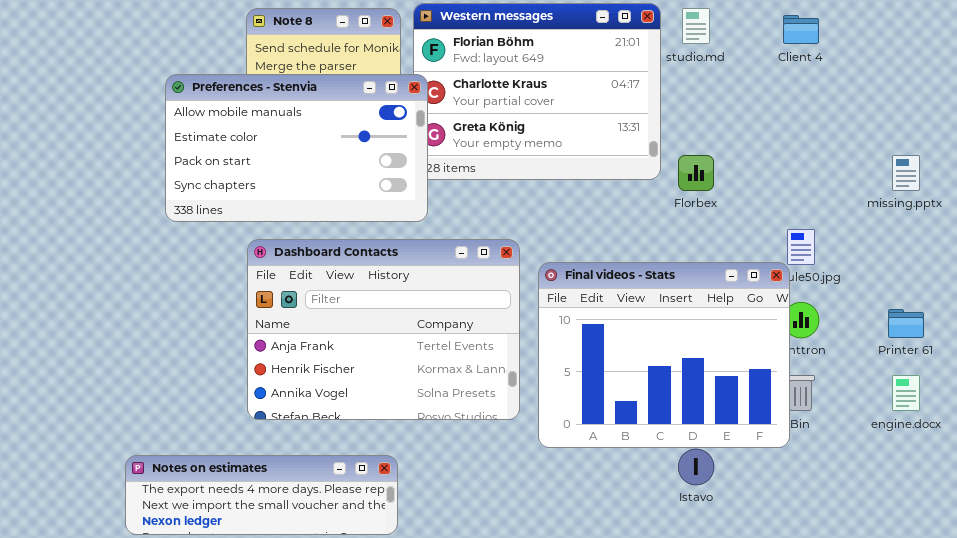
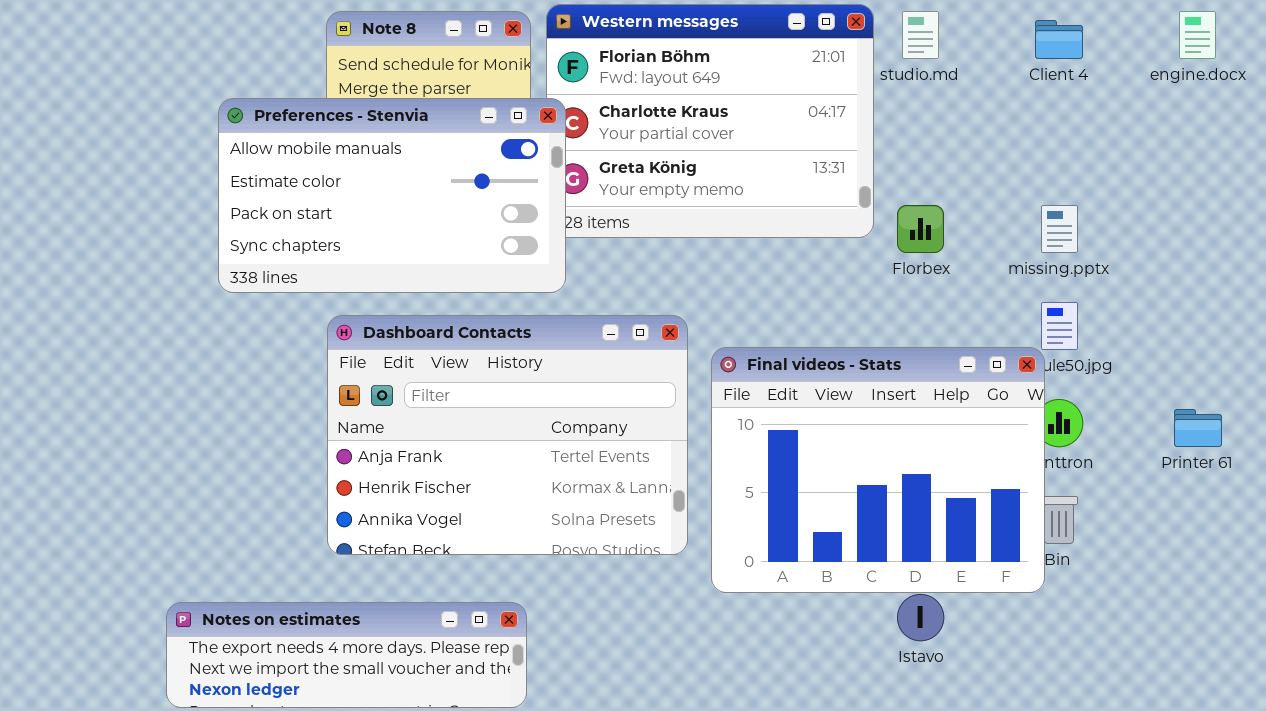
missing.pptx: [892,155,920,191] -> [1041,205,1078,253], moved
engine.docx: [892,375,920,411] -> [1179,11,1216,59], moved

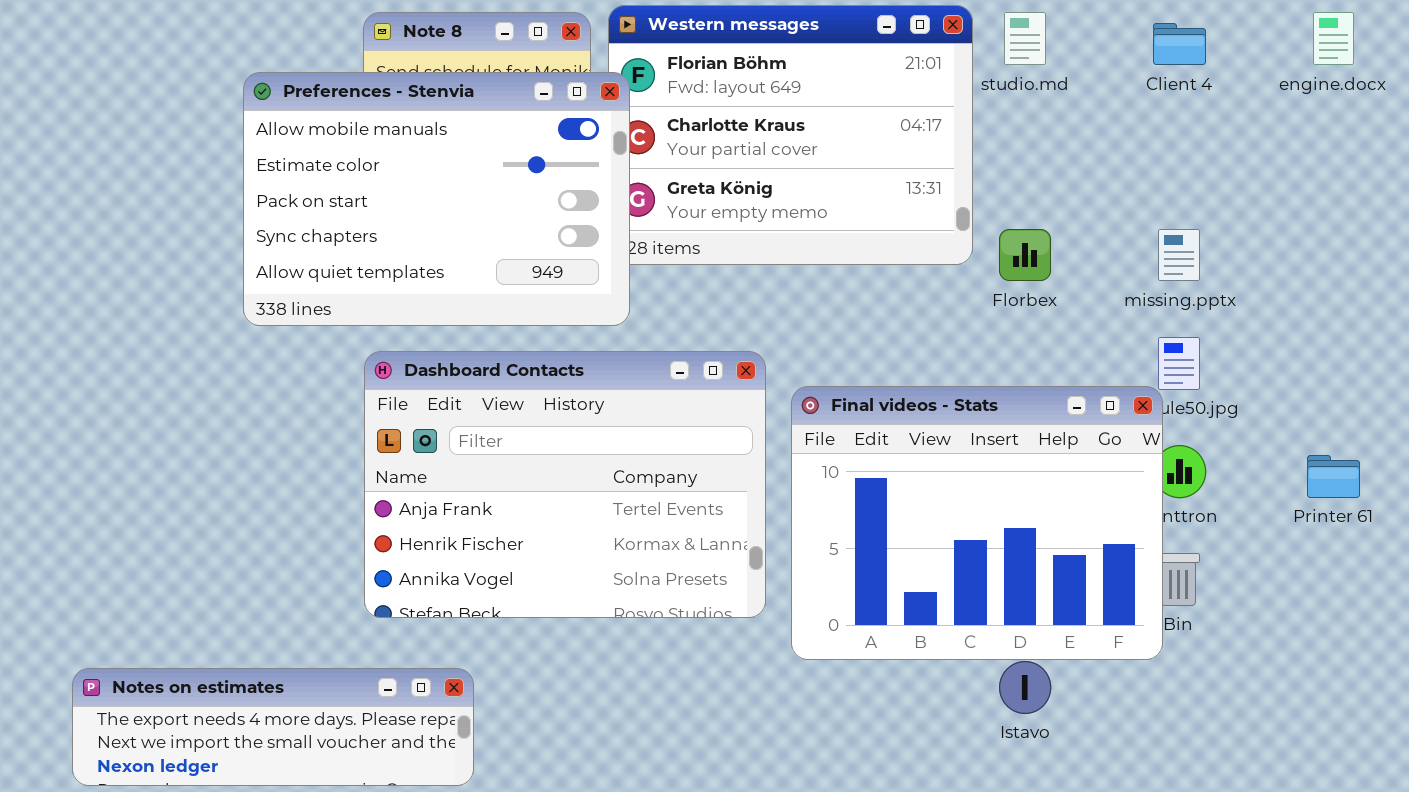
Preferences - Stenvia: [218,98,566,293] -> [243,72,630,326], resized
Notes on estimates: [166,602,527,708] -> [72,668,474,786], moved

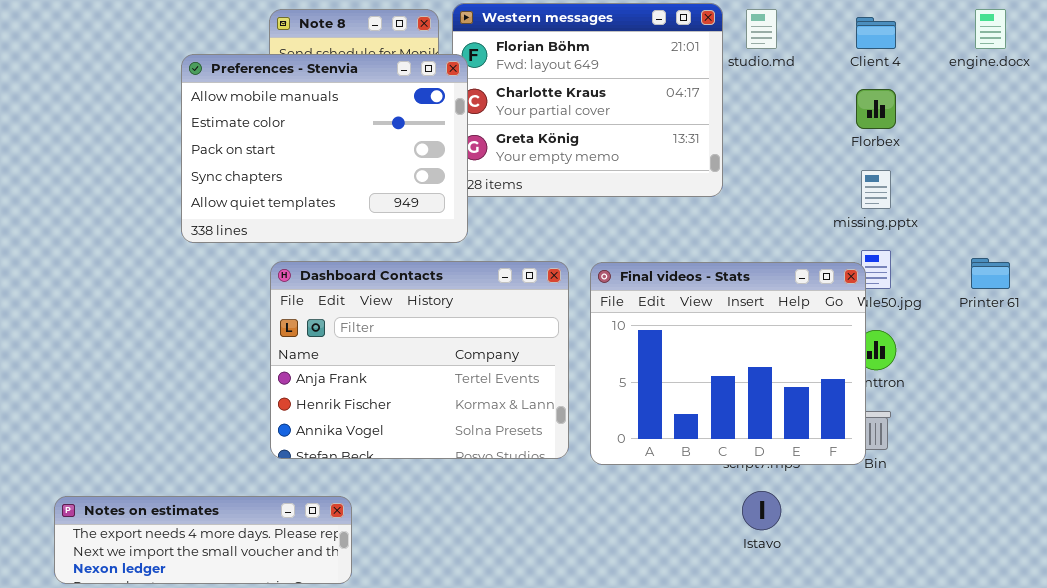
Florbex: [999,229,1051,281] -> [856,89,896,129], moved
Final videos - Stats: [791,386,1163,660] -> [590,262,866,465], moved
Printer 61: [1307,455,1360,498] -> [971,258,1010,289], moved

